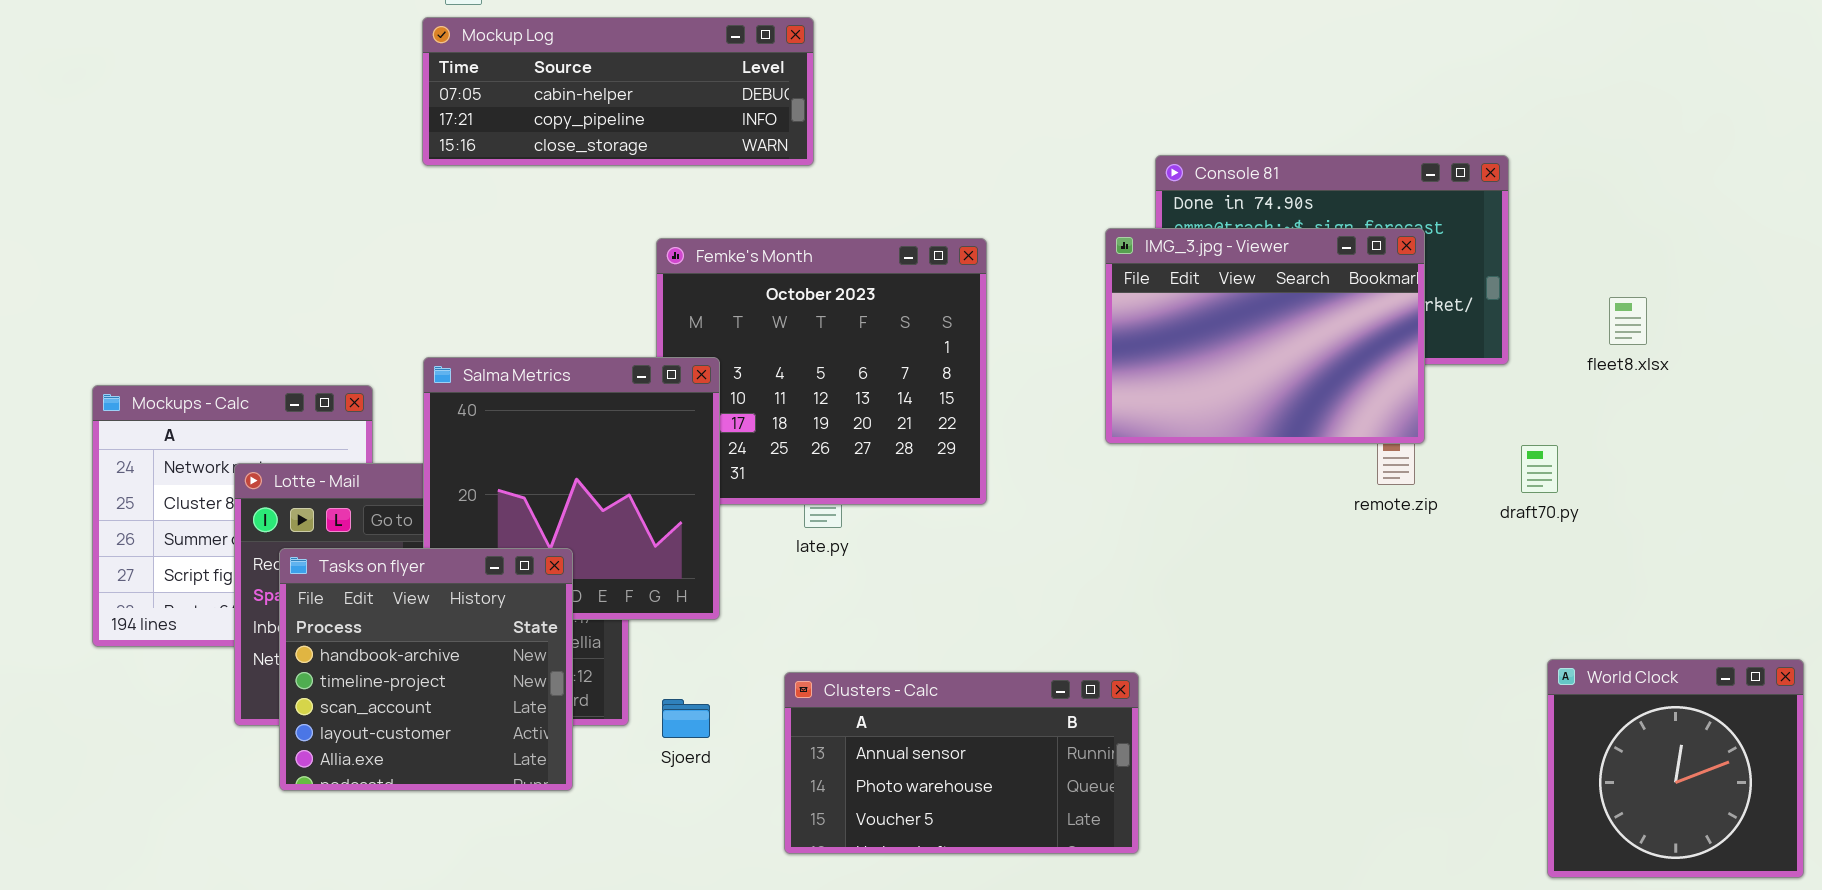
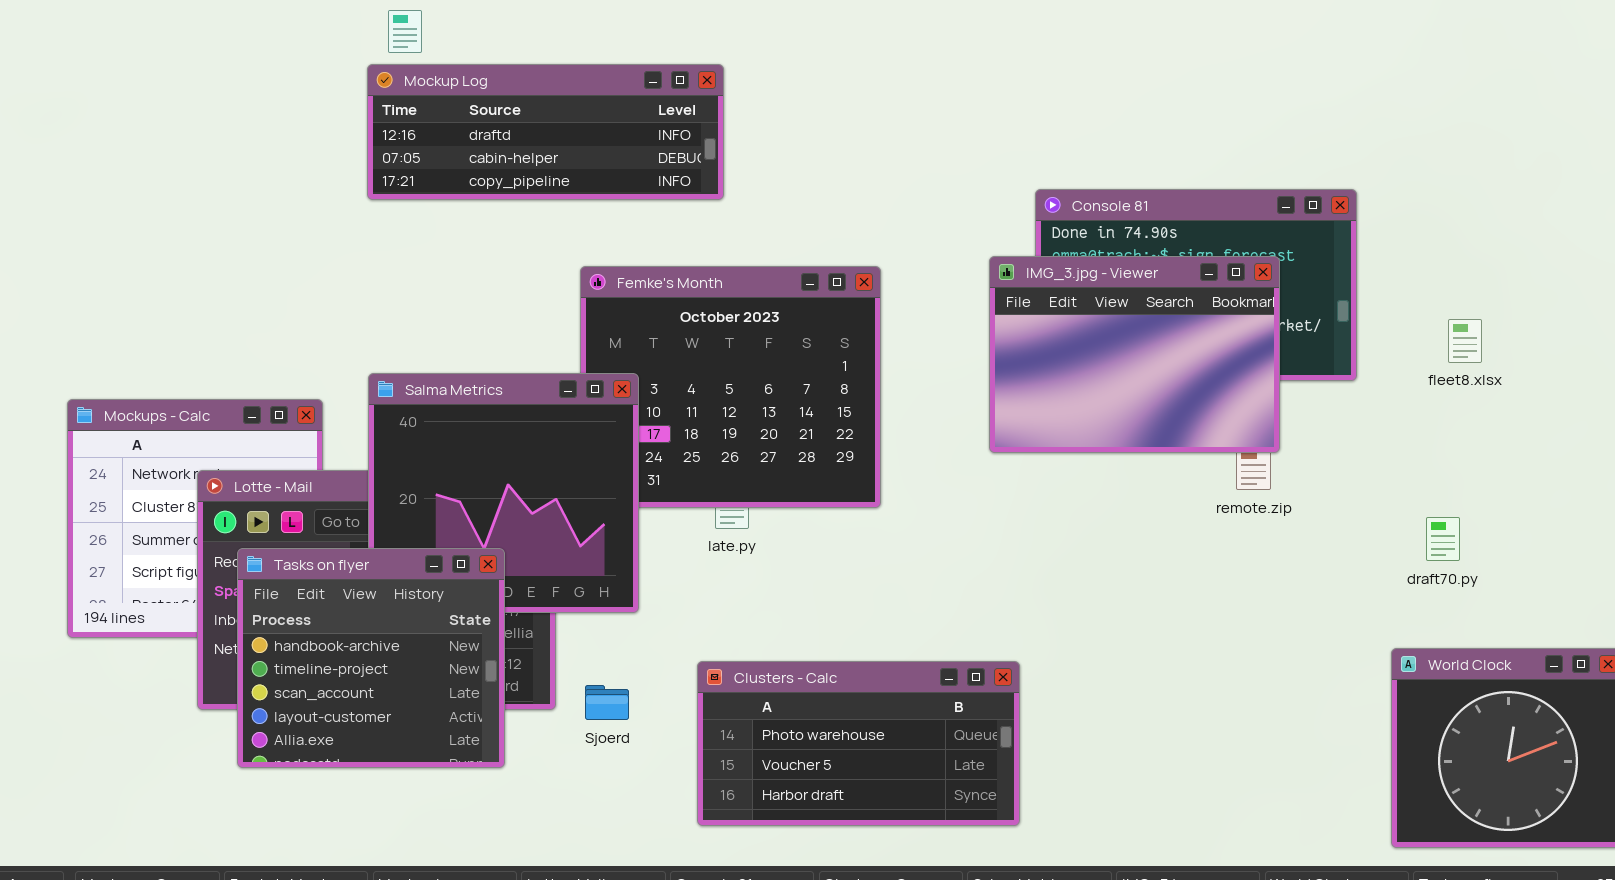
Mockup Log: [422,17,814,166] -> [367,64,724,200], scrolled up 1 row
draft70.py: [1521,445,1558,493] -> [1426,517,1460,561], moved
Clusters - Calc: [784,672,1139,854] -> [697,661,1020,826], scrolled down 1 row

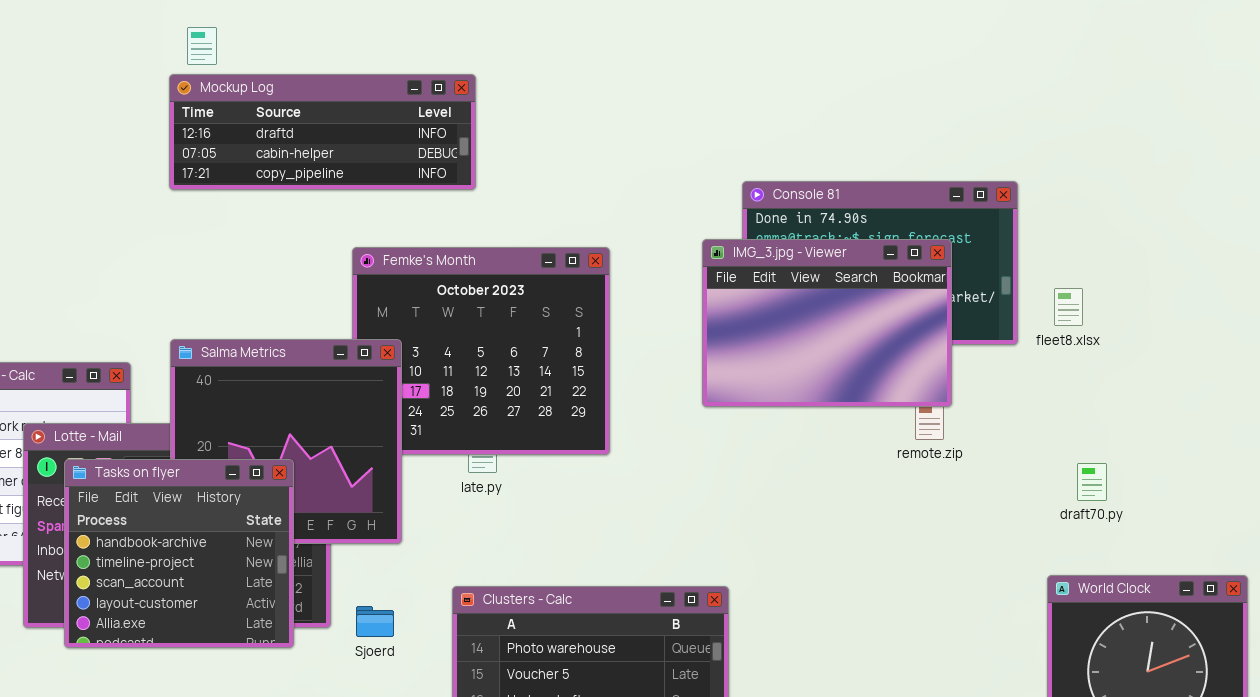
fleet8.xlsx: [1448,319,1482,363] -> [1054,288,1083,326], moved
Tasks on flyer: [237,548,505,768] -> [64,459,294,648], moved

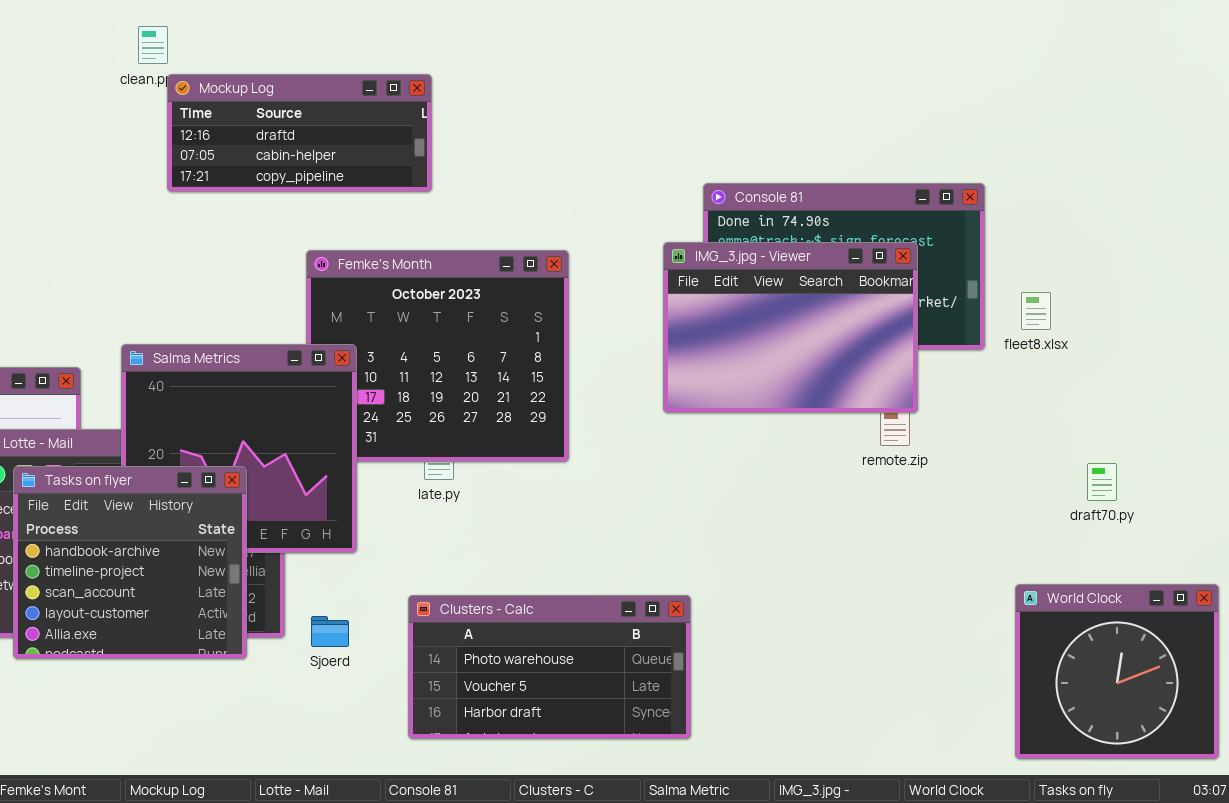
Mockup Log: [169,74,476,190] -> [167,74,432,192], resized
draft70.py: [1077,463,1107,501] -> [1087,463,1117,501], moved

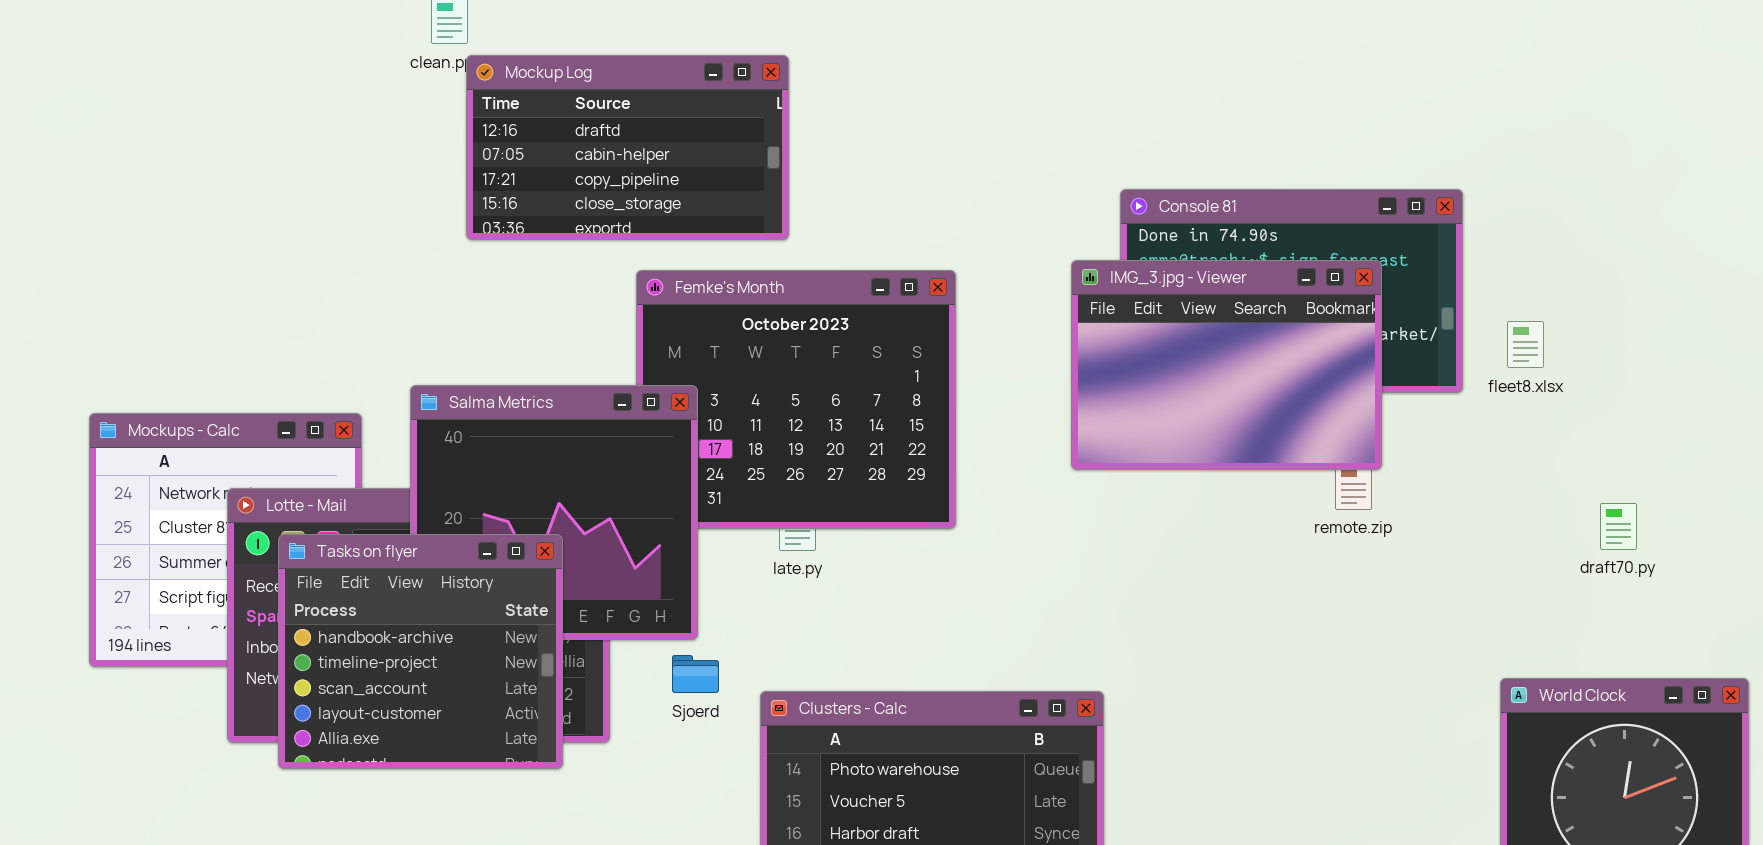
Mockup Log: [167,74,432,192] -> [466,55,789,240], resized
draft70.py: [1087,463,1117,501] -> [1600,503,1637,550], moved
Sjoerd: [311,616,349,647] -> [672,655,719,693], moved

